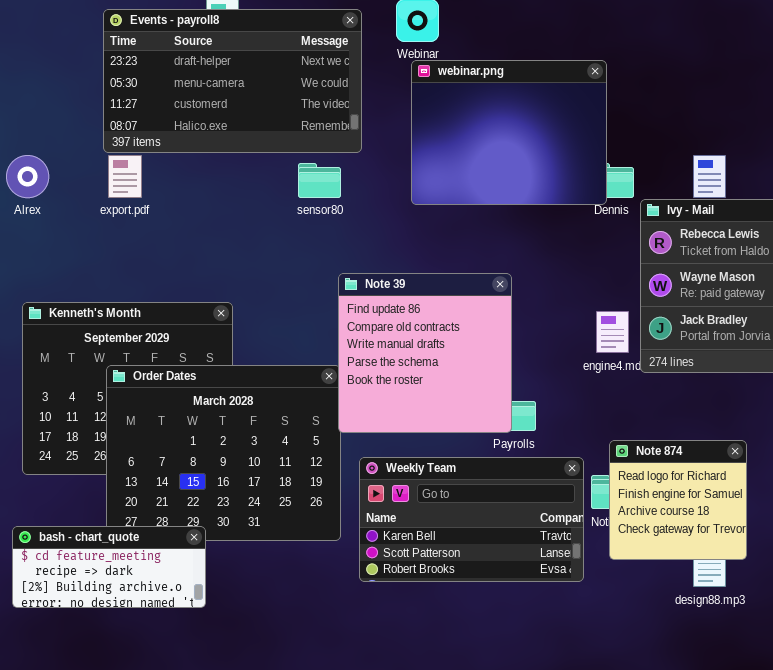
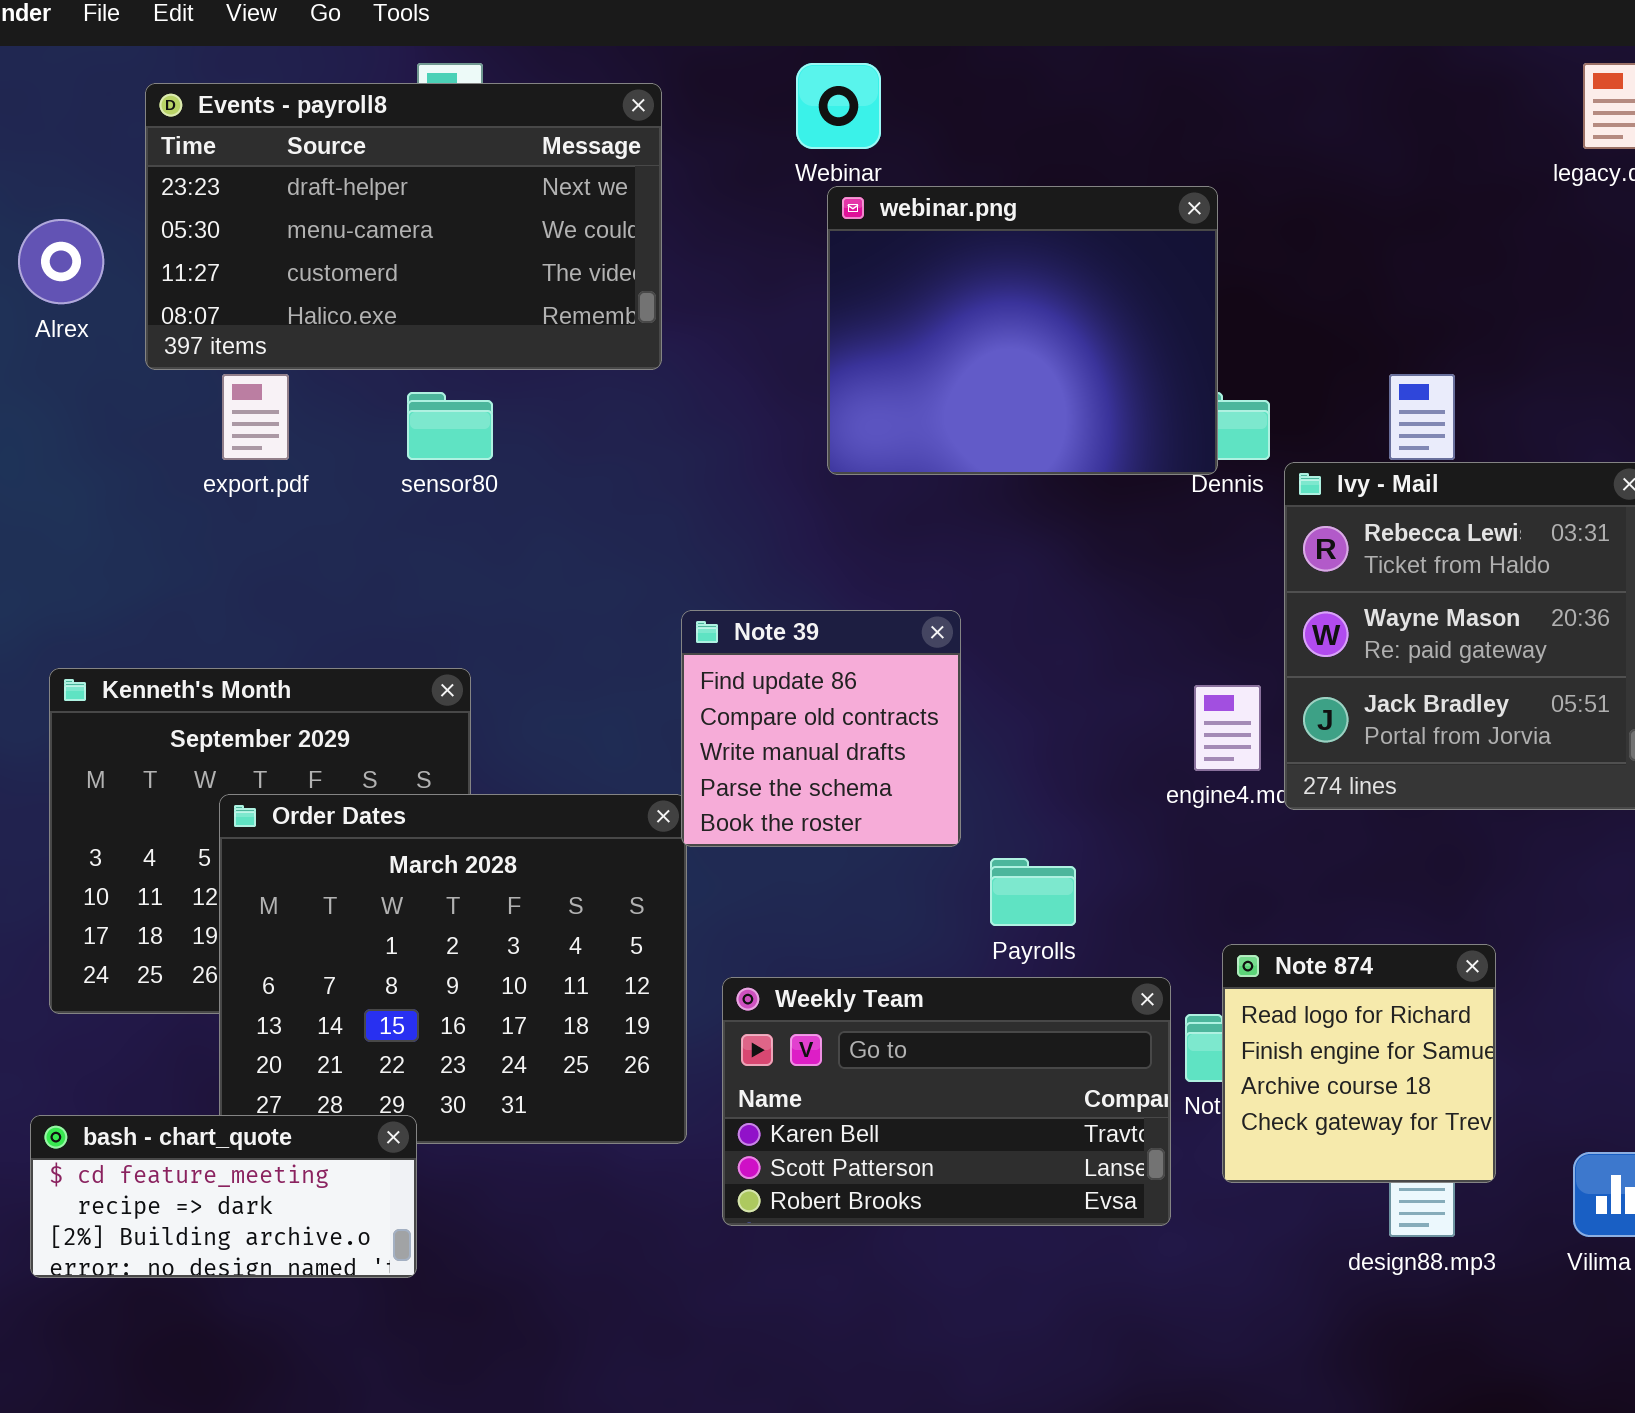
Events - payroll8: [103,9,362,153] -> [145,83,662,370], moved
Alrex: [6,155,49,198] -> [18,219,104,304], moved
sensor80: [298,163,341,198] -> [407,392,493,460], moved
Note 39: [338,273,512,433] -> [681,610,961,847], resized

